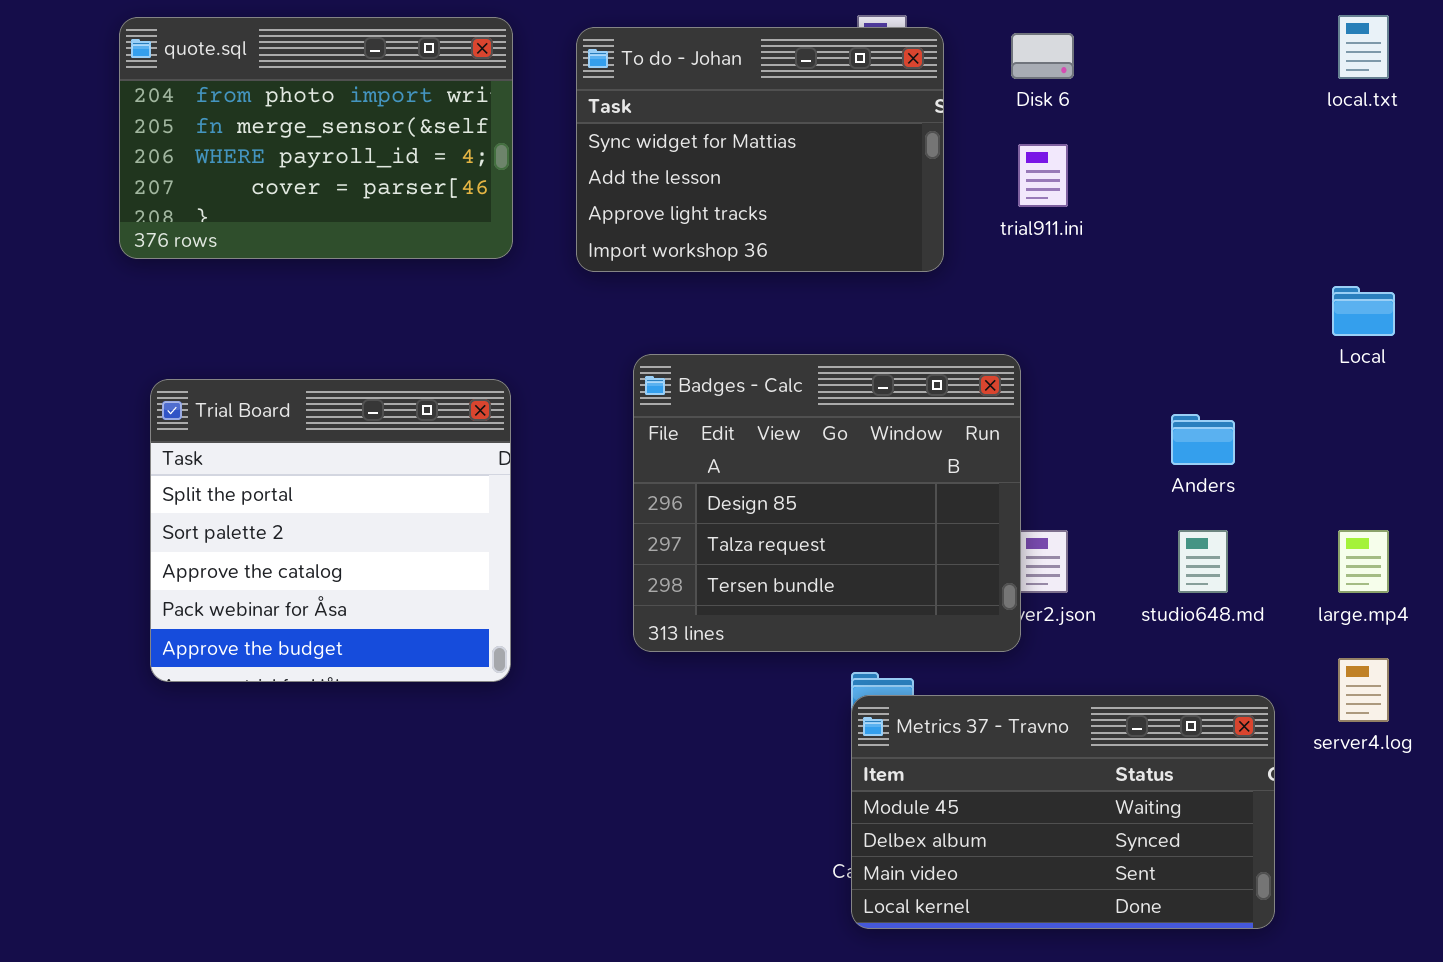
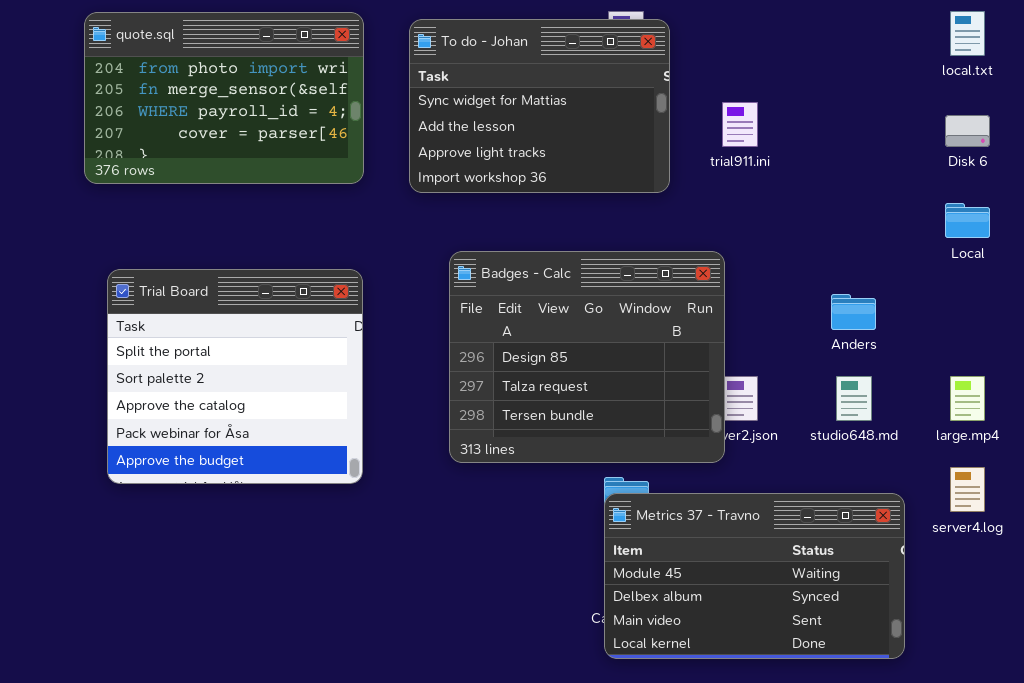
Disk 6: [1011,33,1074,79] -> [945,115,990,147], moved

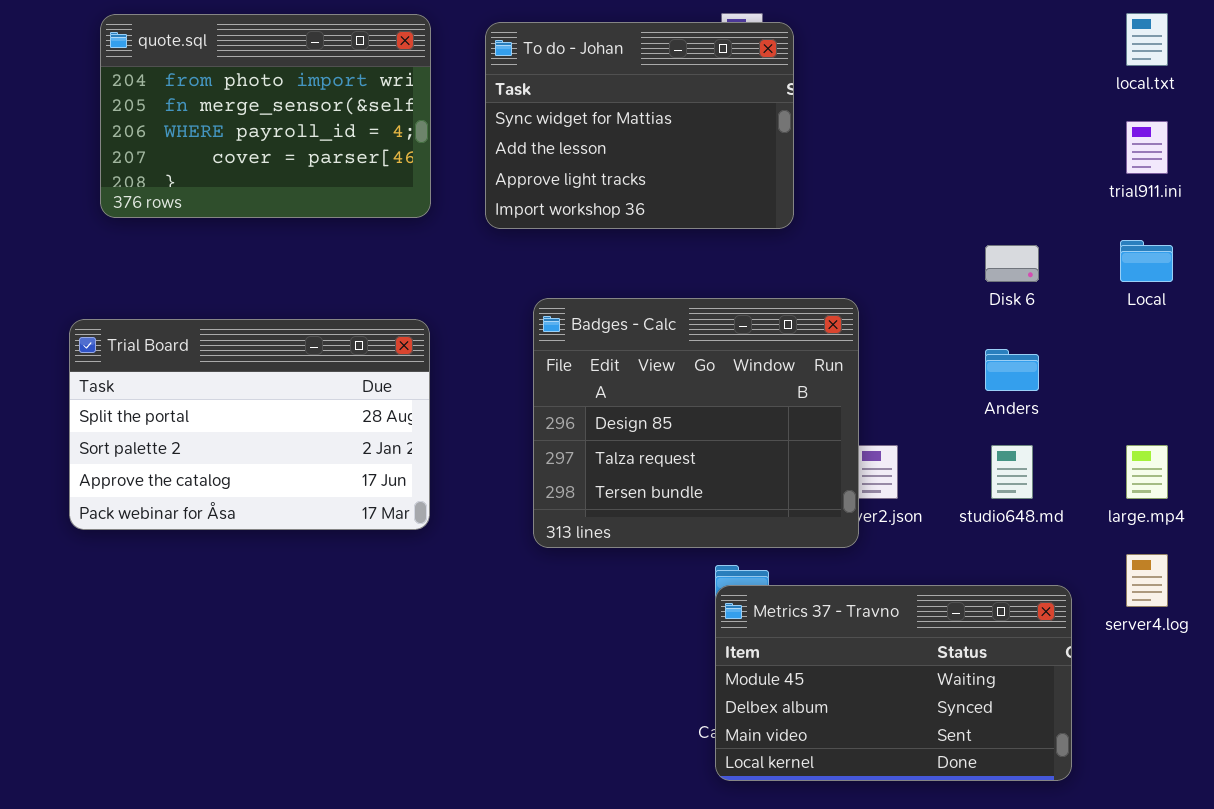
trial911.ini: [722,102,758,147] -> [1126,121,1168,174], moved
Disk 6: [945,115,990,147] -> [985,245,1039,282], moved
Trial Board: [107,269,363,484] -> [69,319,430,530], resized

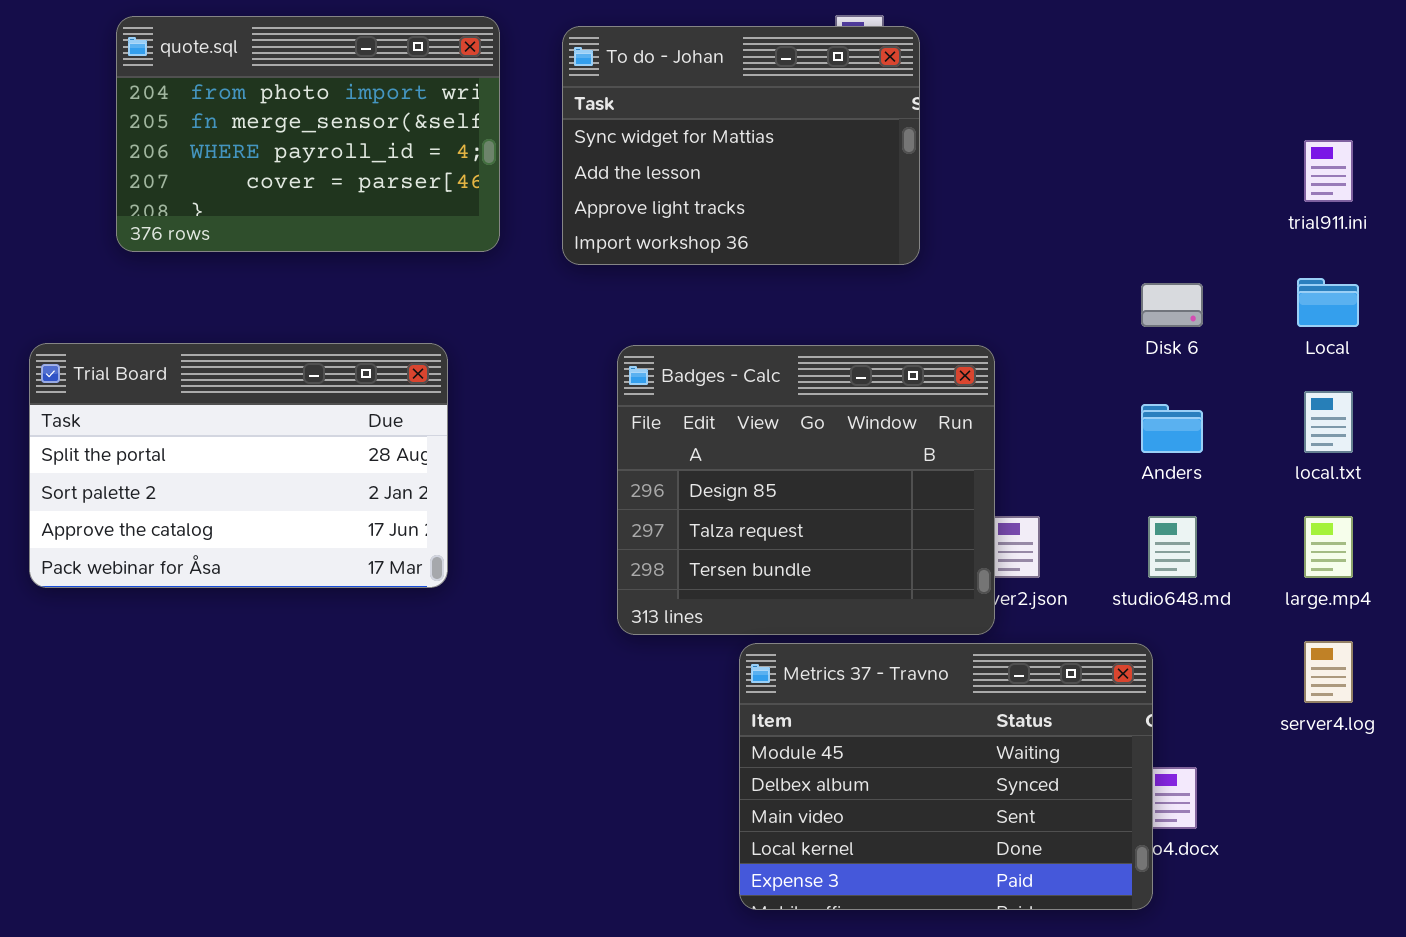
local.txt: [1126,13,1168,66] -> [1304,391,1353,453], moved
Trial Board: [69,319,430,530] -> [29,343,448,588], moved
Metrics 37 - Travno: [715,585,1072,781] -> [739,643,1153,910], moved, resized

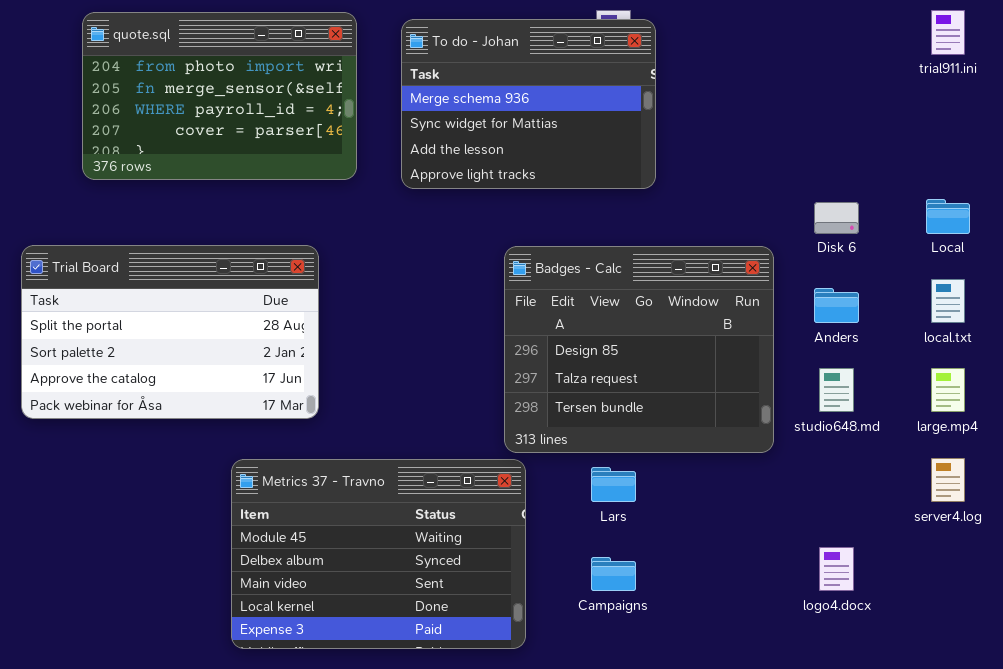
To do - Johan: [562,26,920,265] -> [401,19,656,189], scrolled up 1 row
trial911.ini: [1304,140,1353,202] -> [931,10,965,55], moved
Badges - Calc: [617,345,995,635] -> [504,246,774,453], moved
Metrics 37 - Travno: [739,643,1153,910] -> [231,459,526,649], moved

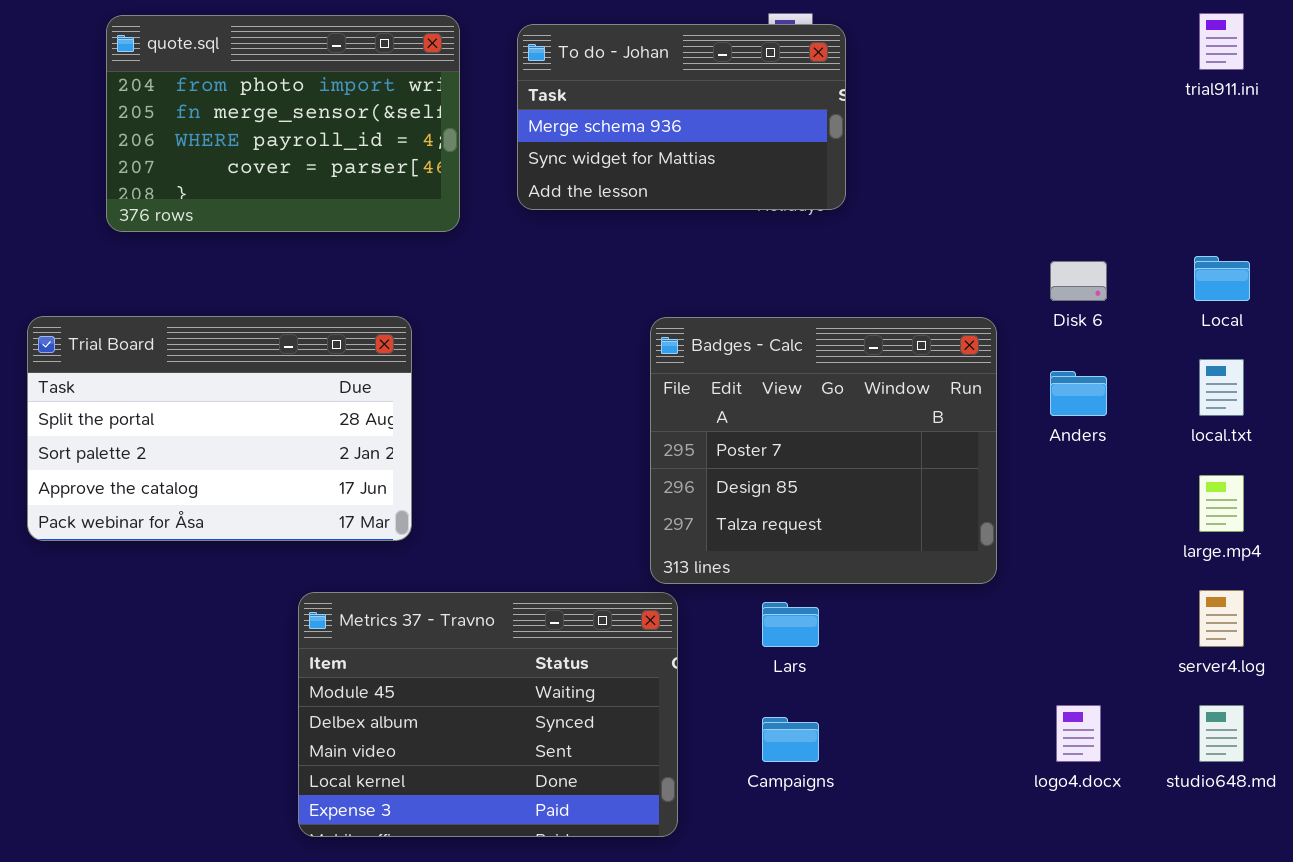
To do - Johan: [401,19,656,189] -> [517,24,846,210], resized
Badges - Calc: [504,246,774,453] -> [650,317,997,584], scrolled up 1 row
studio648.md: [819,368,854,412] -> [1199,705,1244,762], moved

